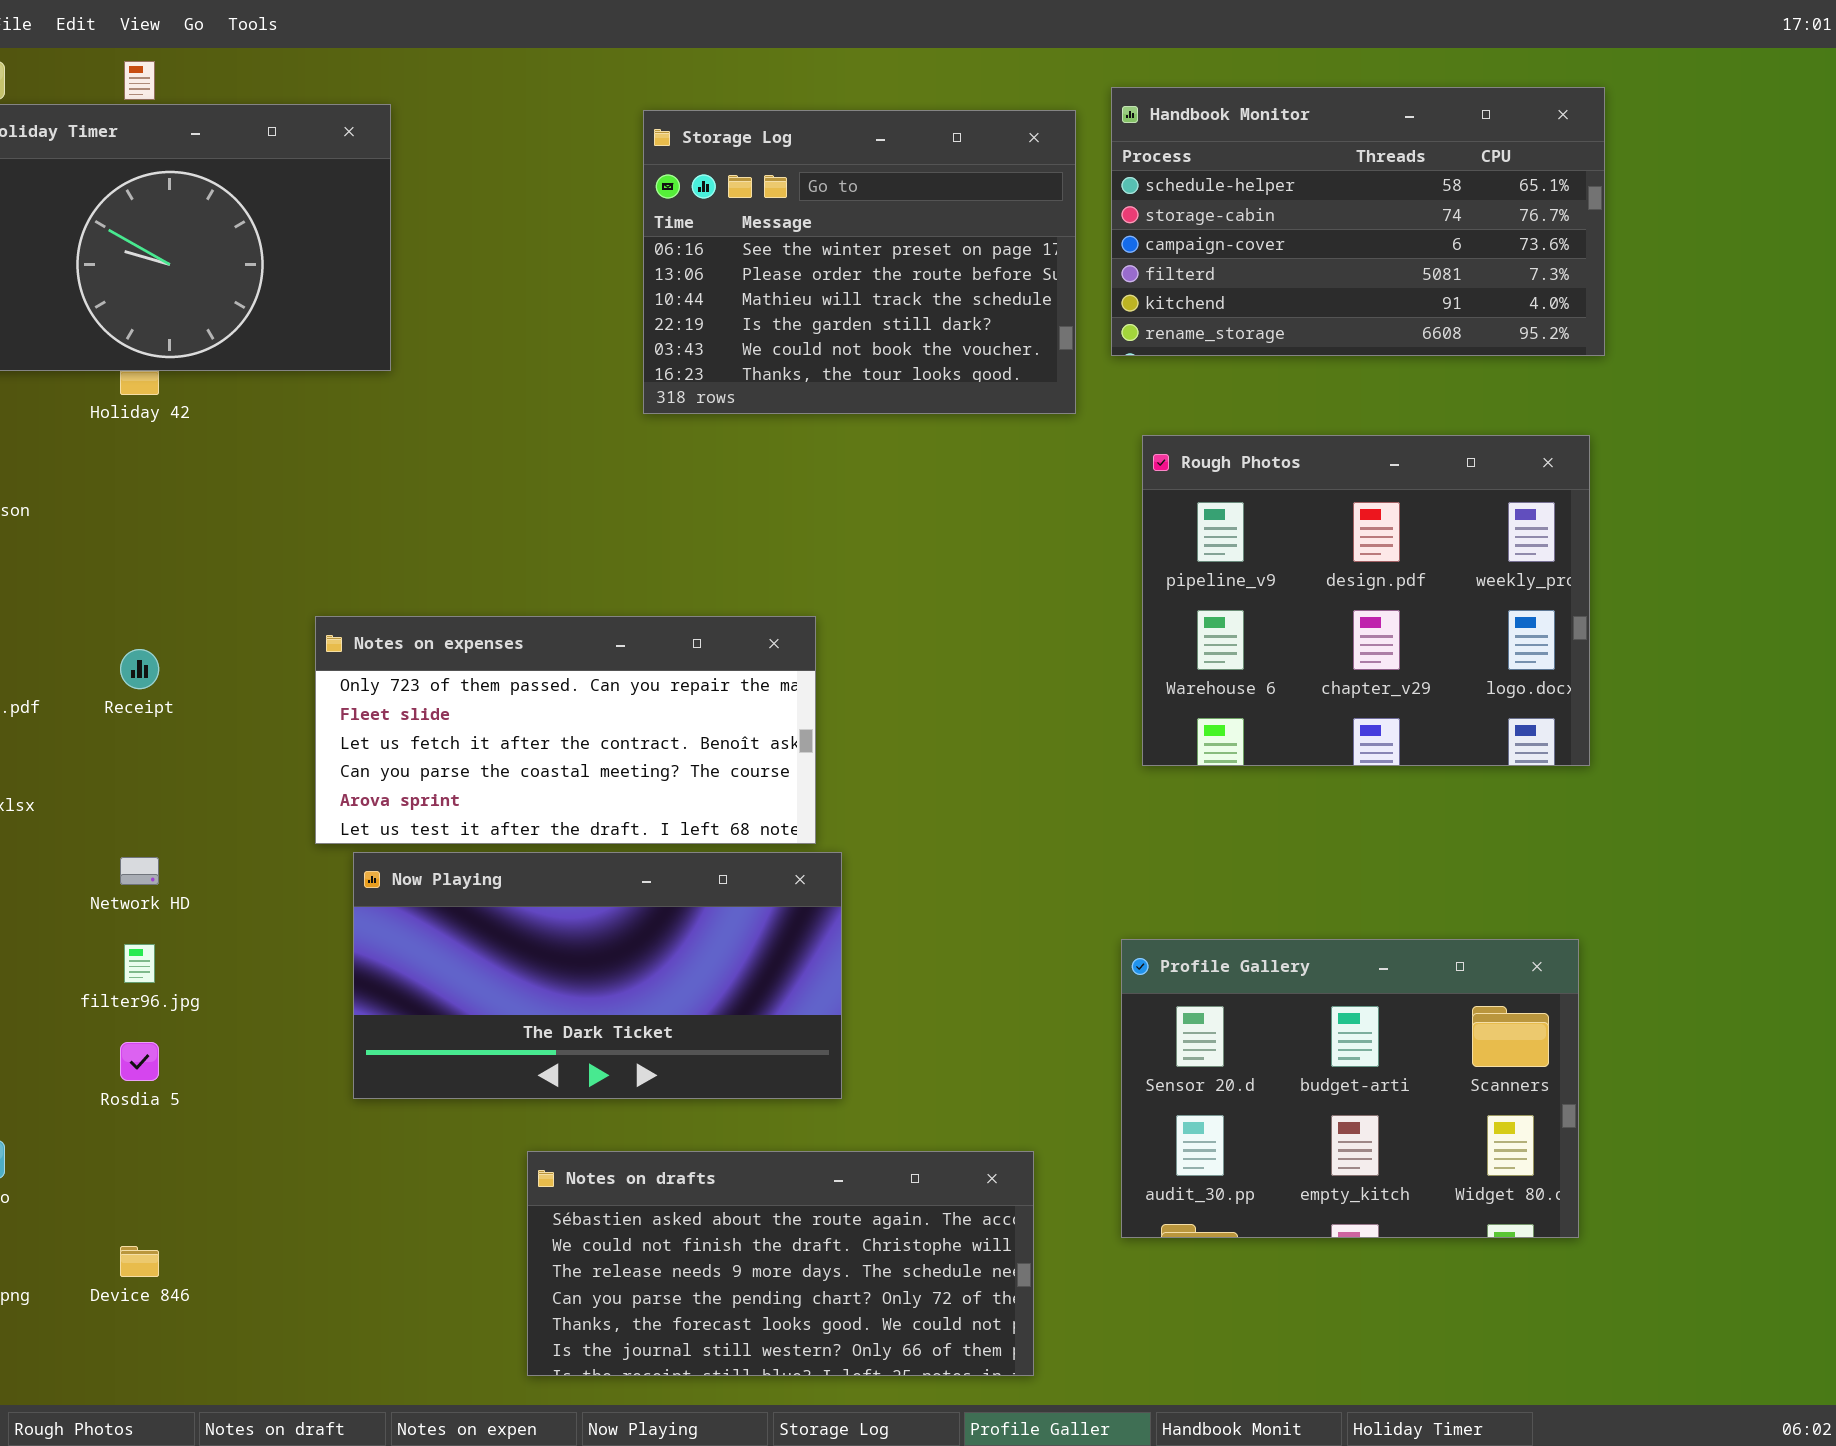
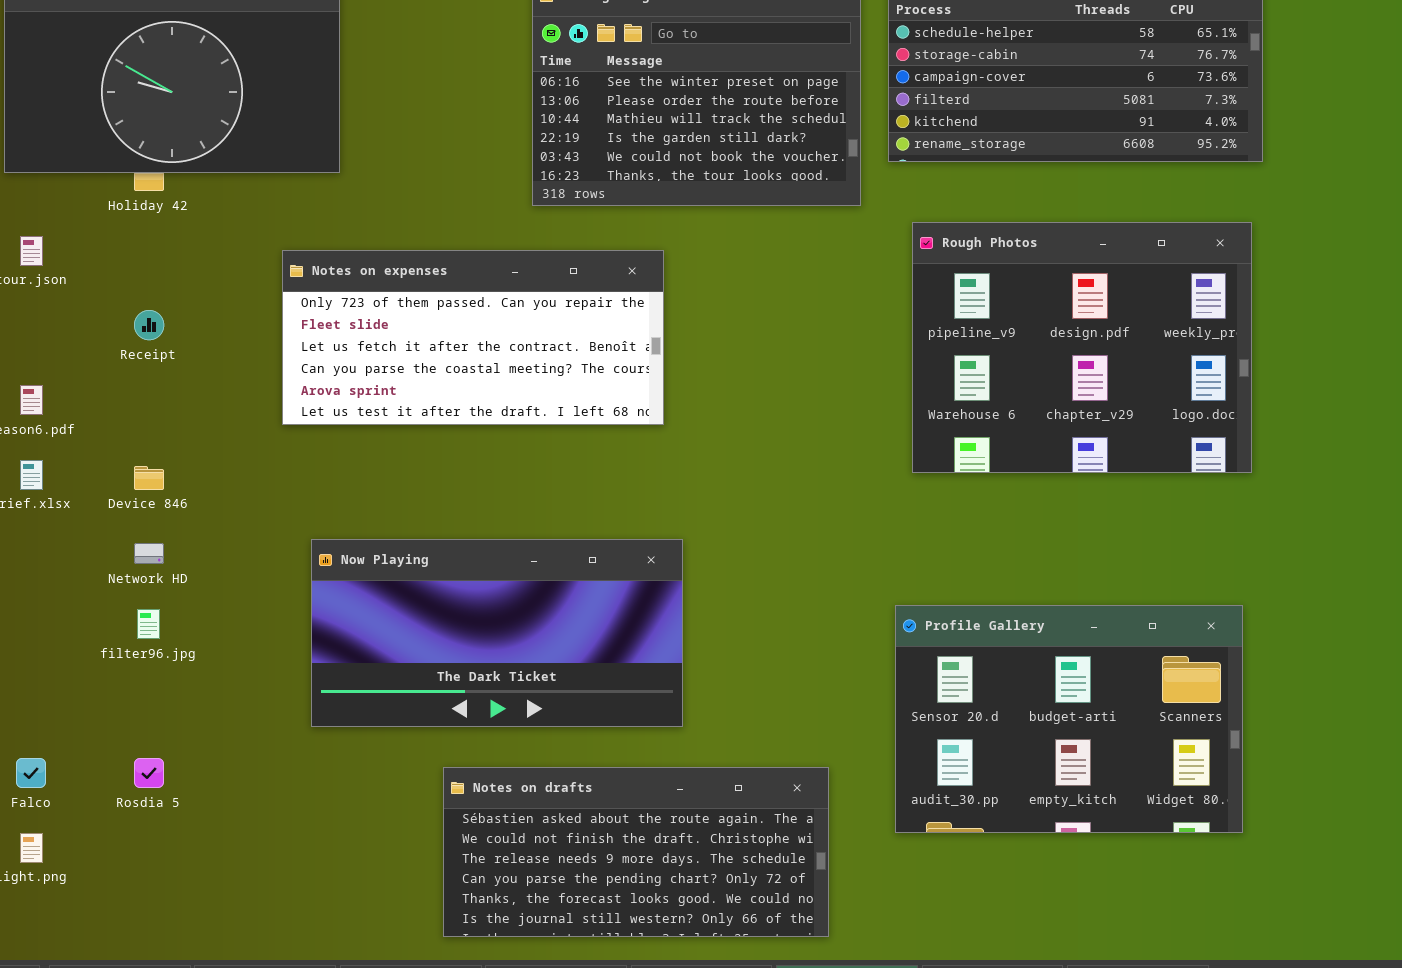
Notes on expenses: [315,616,816,844] -> [282,250,664,425], moved
Receipt: [120,649,159,689] -> [134,310,164,340], moved
Rosdia 5: [120,1042,159,1081] -> [134,758,164,788], moved
Device 846: [120,1246,159,1277] -> [134,466,164,490], moved

